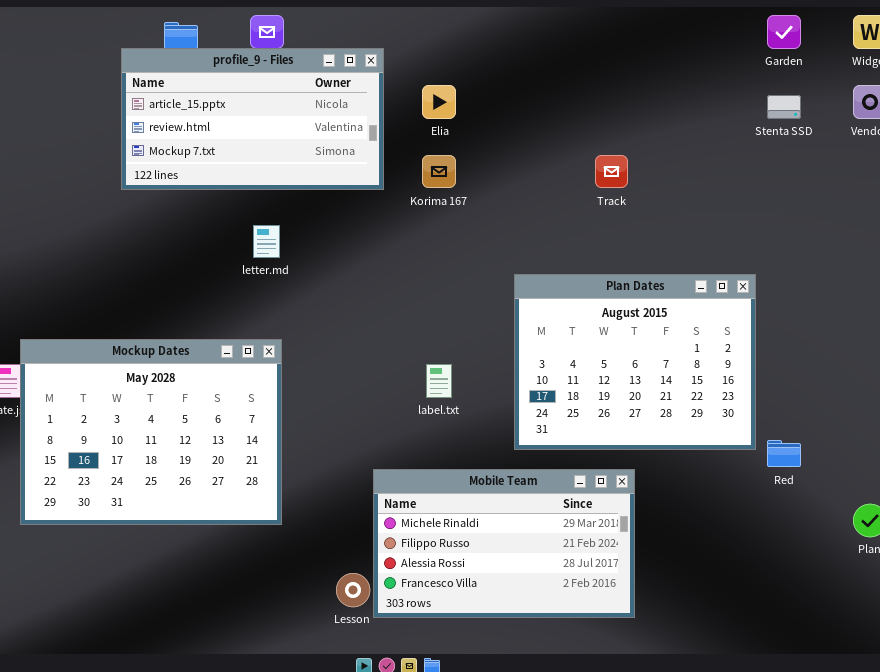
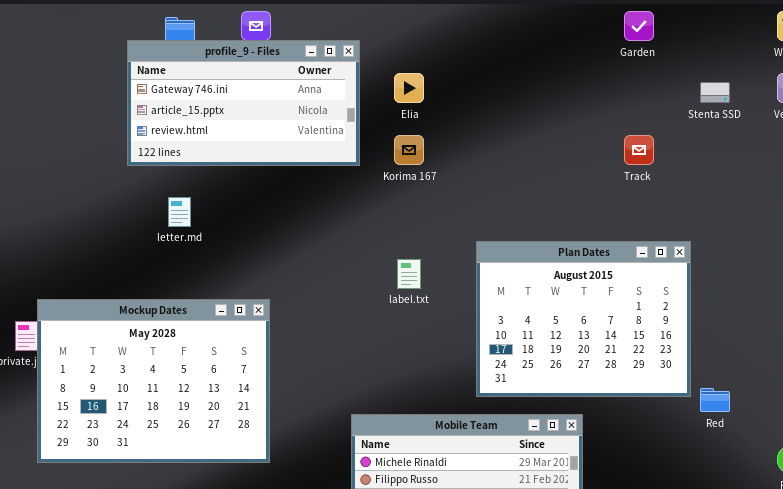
Garden: [767,15,801,49] -> [624,11,654,41], moved
profile_9 - Files: [121,48,384,190] -> [127,40,360,166], scrolled up 1 row
Track: [595,155,628,188] -> [624,135,654,165], moved
letter.md: [253,225,280,258] -> [168,197,191,227], moved
label.txt: [426,364,452,398] -> [397,259,421,289], moved

